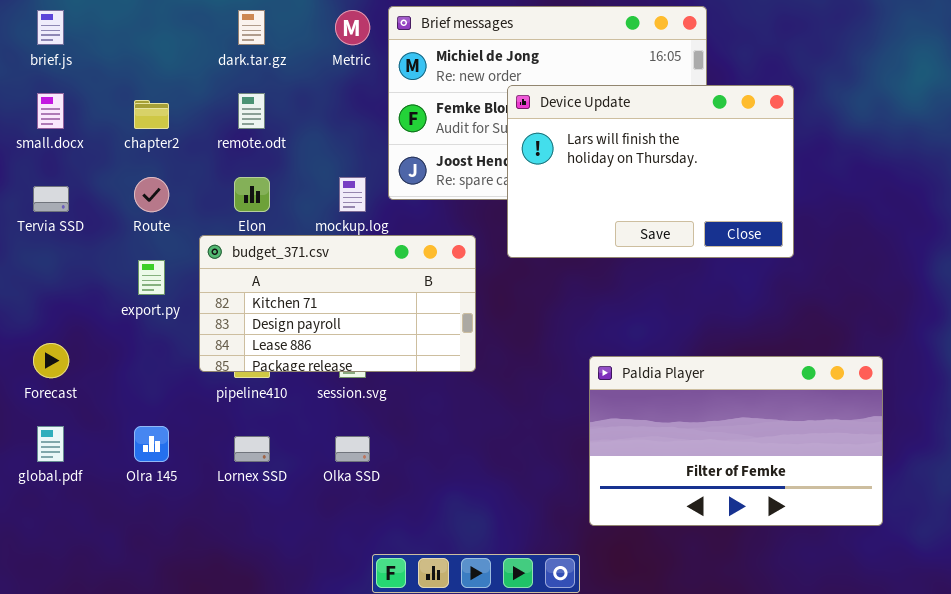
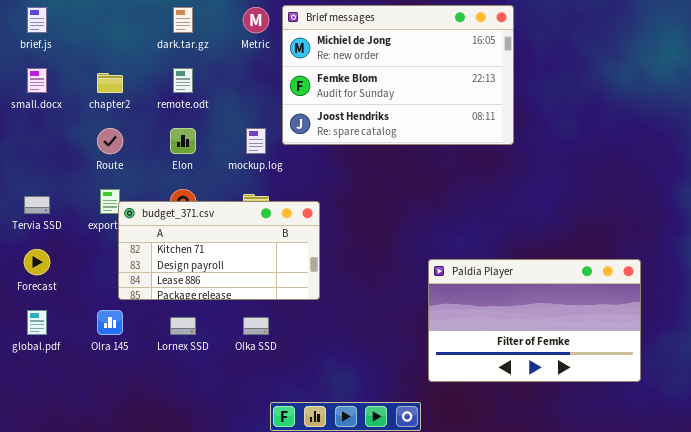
Device Update: [507,85,794,258] -> none, closed
Tervia SSD: [33,186,69,212] -> [24,196,50,214], moved
budget_371.csv: [199,235,476,372] -> [118,201,320,300], moved

